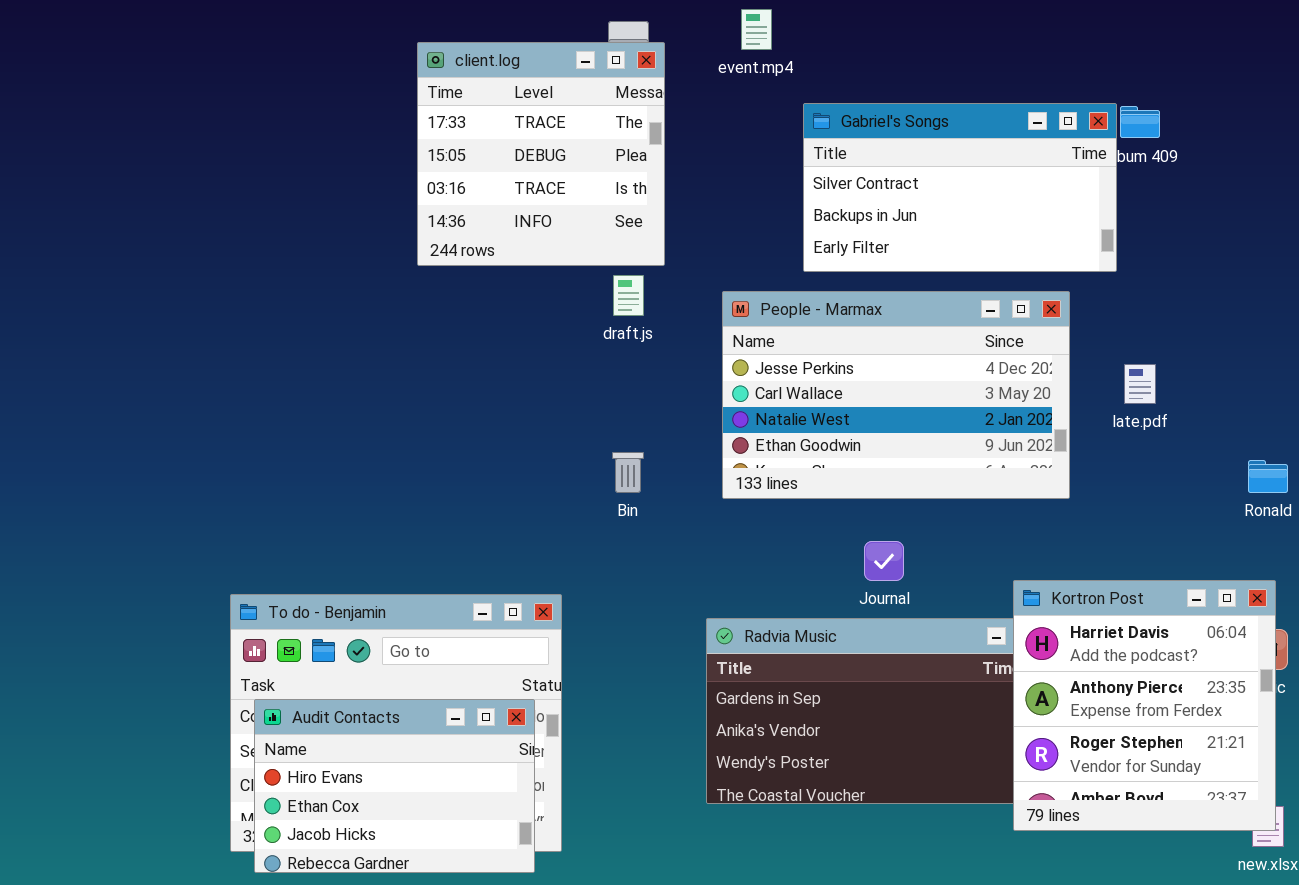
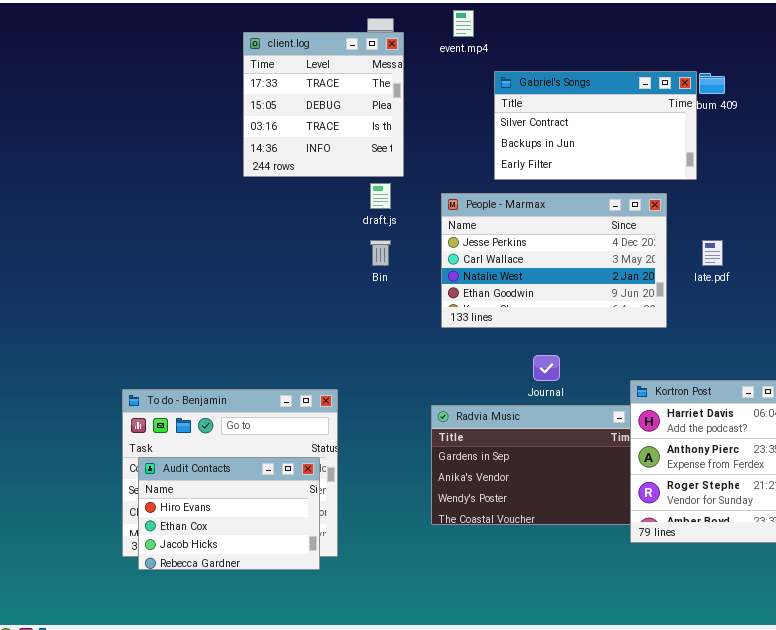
Bin: [612,452,644,493] -> [370,240,391,266], moved

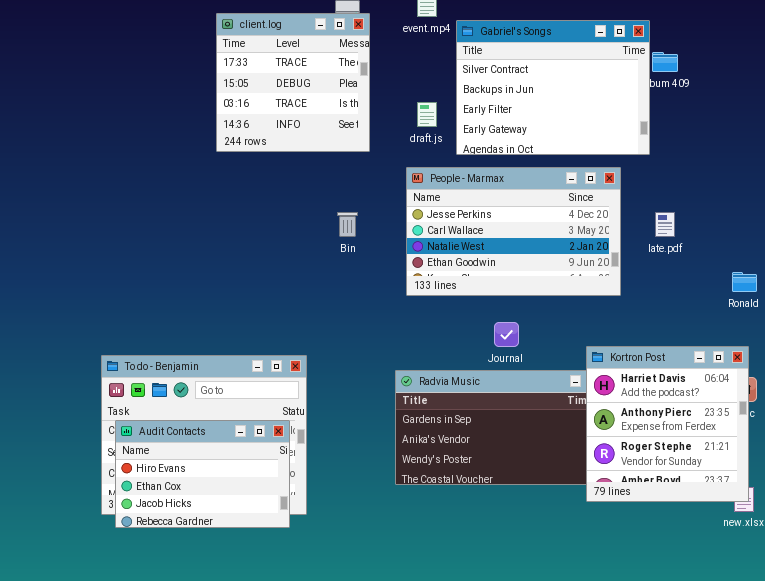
Gabriel's Songs: [494,71,697,180] -> [456,20,650,155], resized
draft.js: [370,183,391,209] -> [417,102,437,127], moved

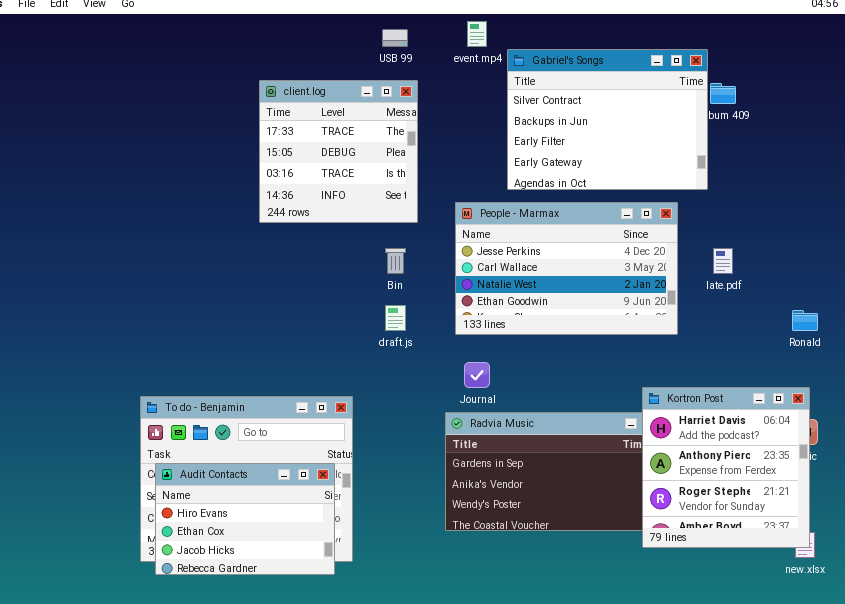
client.log: [216,13,370,152] -> [259,80,418,223], moved
draft.js: [417,102,437,127] -> [385,305,406,331], moved
Journal: [494,322,519,347] -> [464,362,490,388], moved

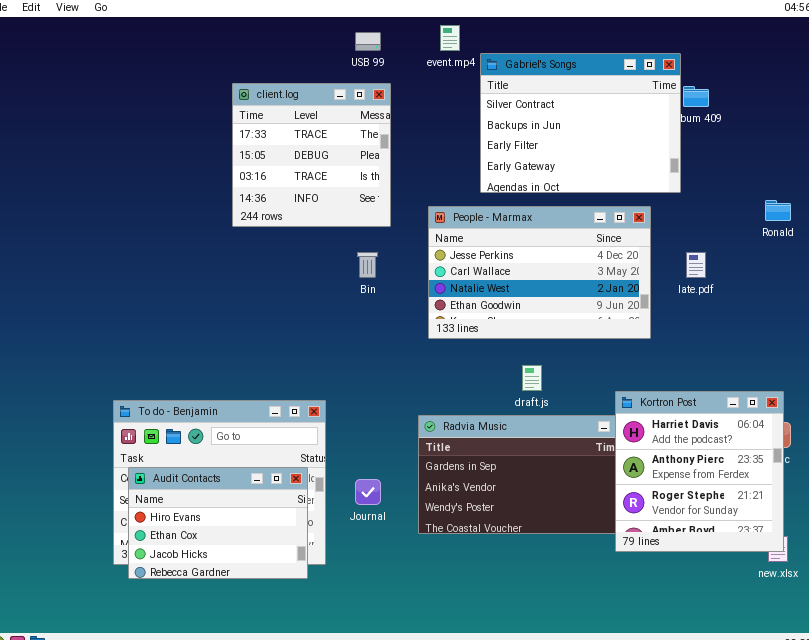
draft.js: [385,305,406,331] -> [522,365,542,391], moved
Ronald: [792,310,818,331] -> [765,200,791,221], moved
Journal: [464,362,490,388] -> [355,479,381,505], moved

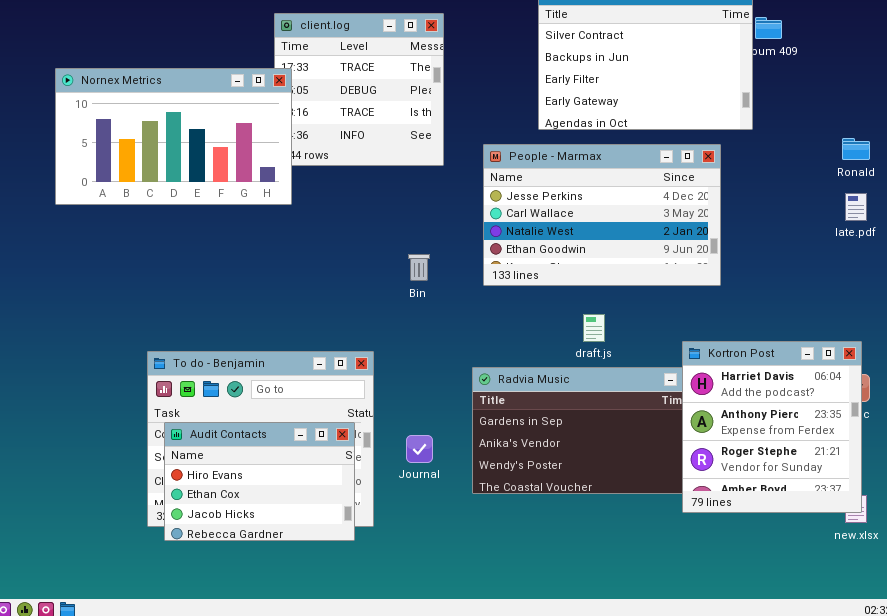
Nornex Metrics: none -> [55,68,292,205], opened
Bin: [357,252,378,278] -> [408,254,430,281], moved
late.pdf: [686,252,706,278] -> [845,193,867,221], moved

